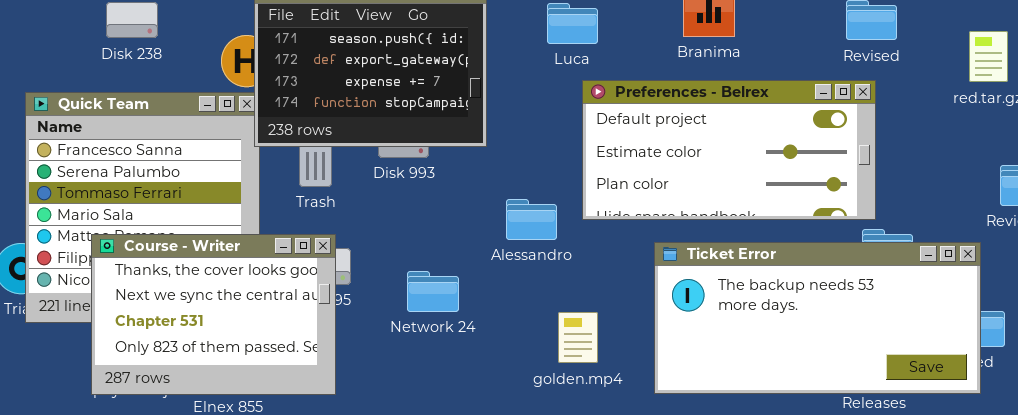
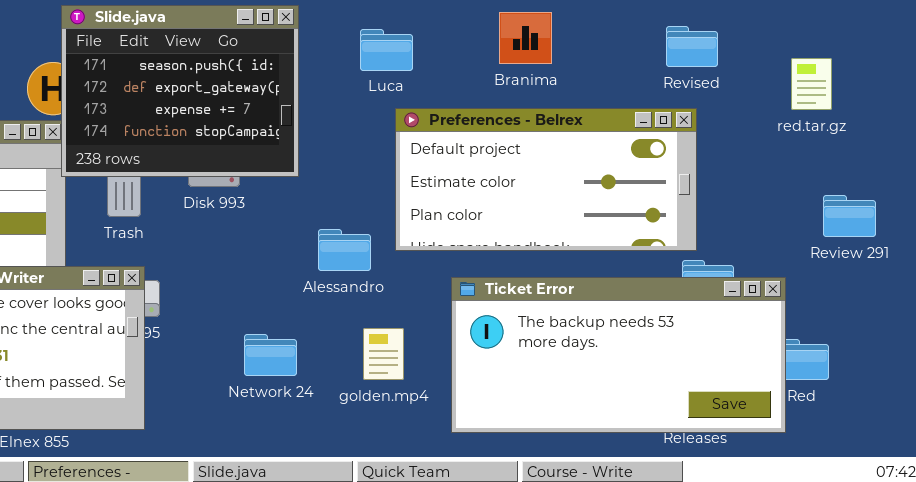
Ticket Error: [654,242,981,394] -> [451,277,786,433], moved
Network 24: [407,271,459,312] -> [244,334,297,376], moved
golden.mp4: [558,312,598,363] -> [363,328,404,380], moved

